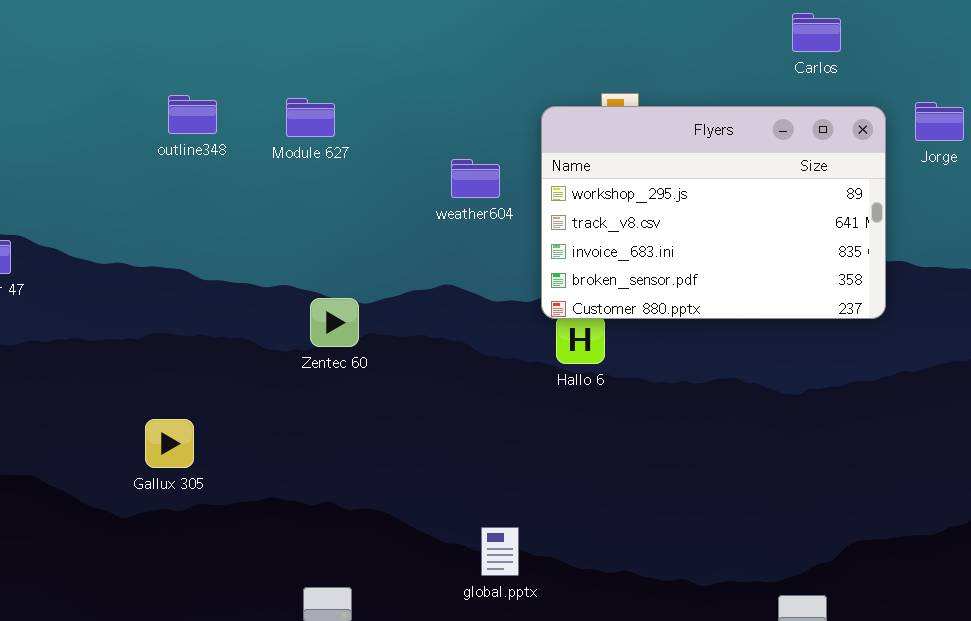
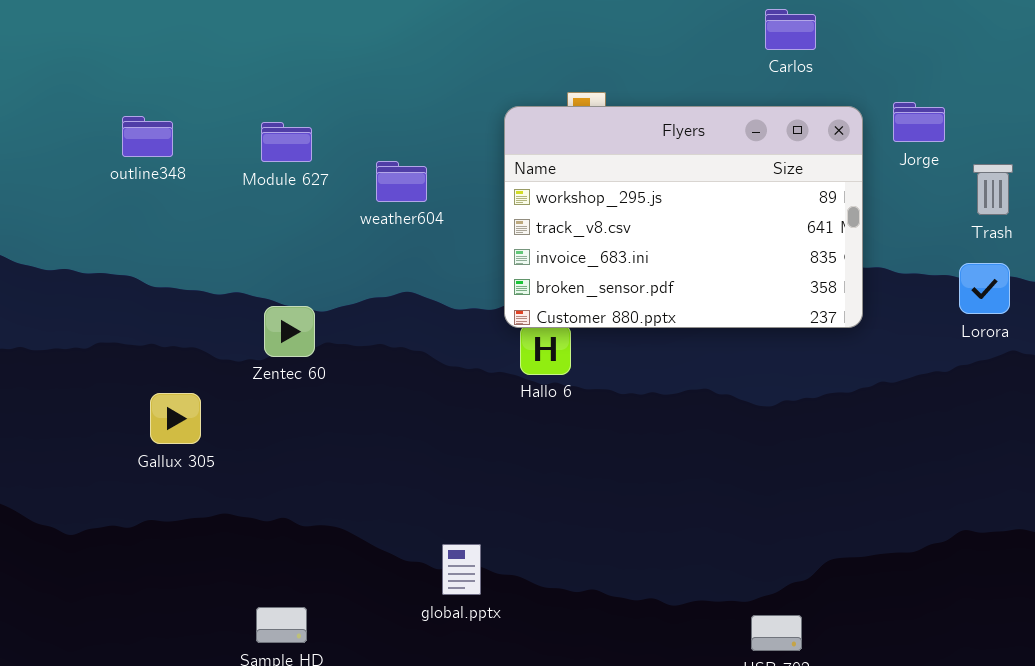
outline348: [168,95,217,134] -> [122,116,173,157], moved
Module 627: [286,98,335,137] -> [261,122,312,162], moved
weather604: [451,159,500,198] -> [376,161,427,202], moved
Gallux 305: [145,419,194,468] -> [150,393,201,444], moved

